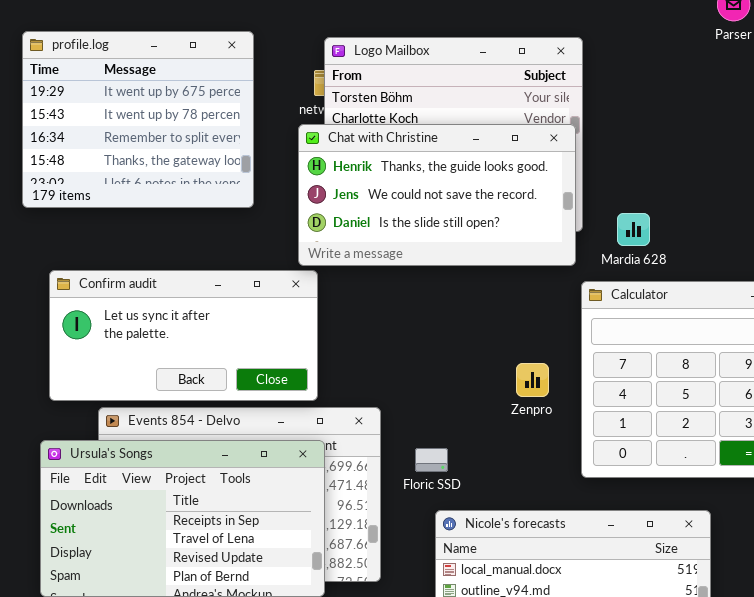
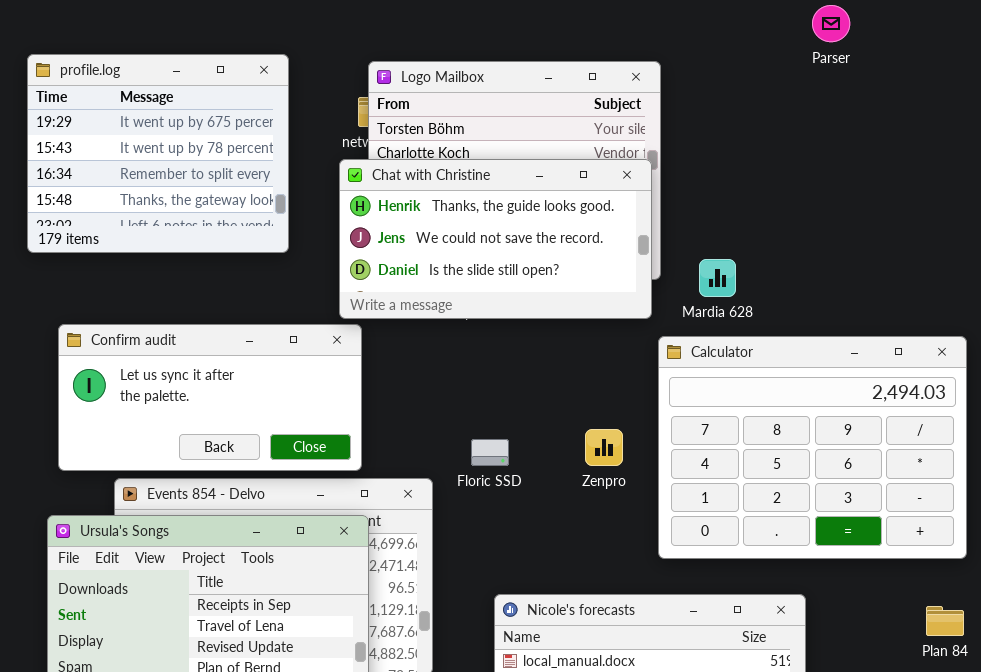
Floric SSD: [415,448,448,472] -> [471,439,509,466], moved

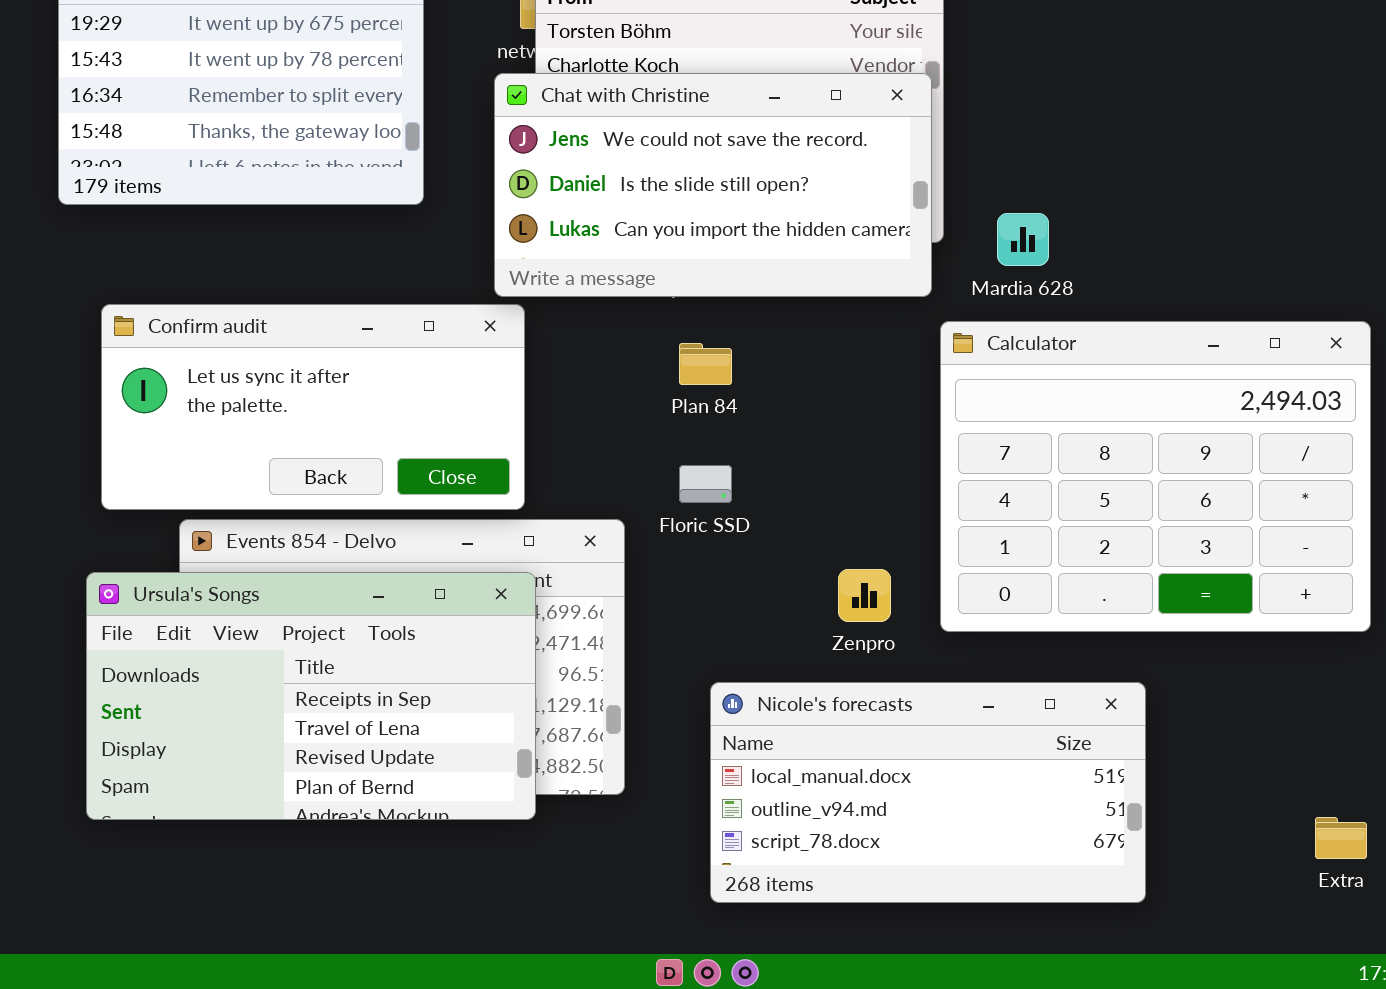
Chat with Christine: [339,159,652,319] -> [494,73,932,297], scrolled down 1 row
Zenpro: [585,429,623,466] -> [838,569,891,622], moved
Plan 84: [926,606,964,636] -> [679,343,732,385], moved

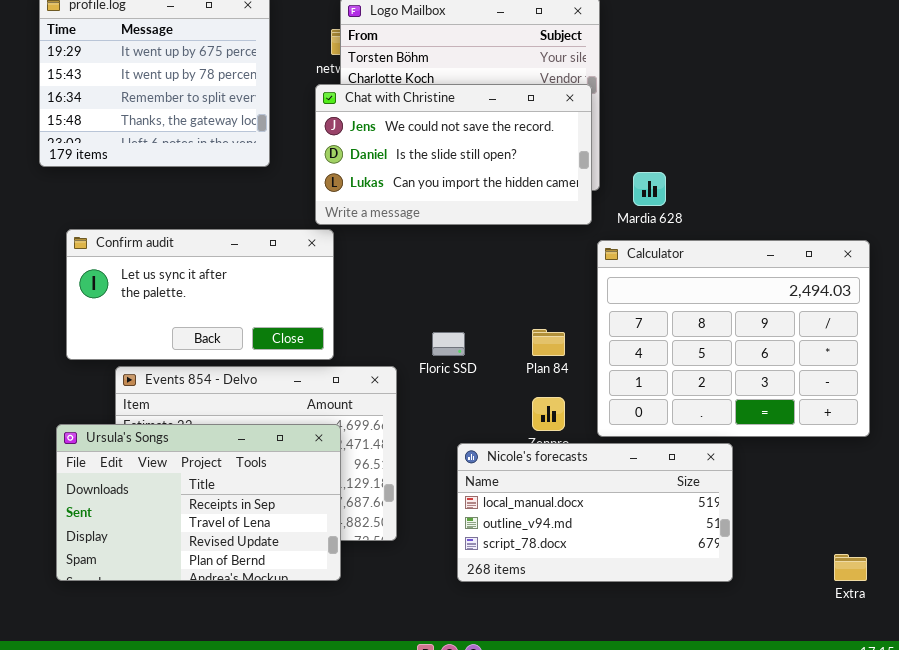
Plan 84: [679,343,732,385] -> [532,329,565,356], moved
Ursula's Songs: [86,572,536,820] -> [56,424,341,581], moved
Nicole's forecasts: [710,682,1146,903] -> [457,443,733,582], moved

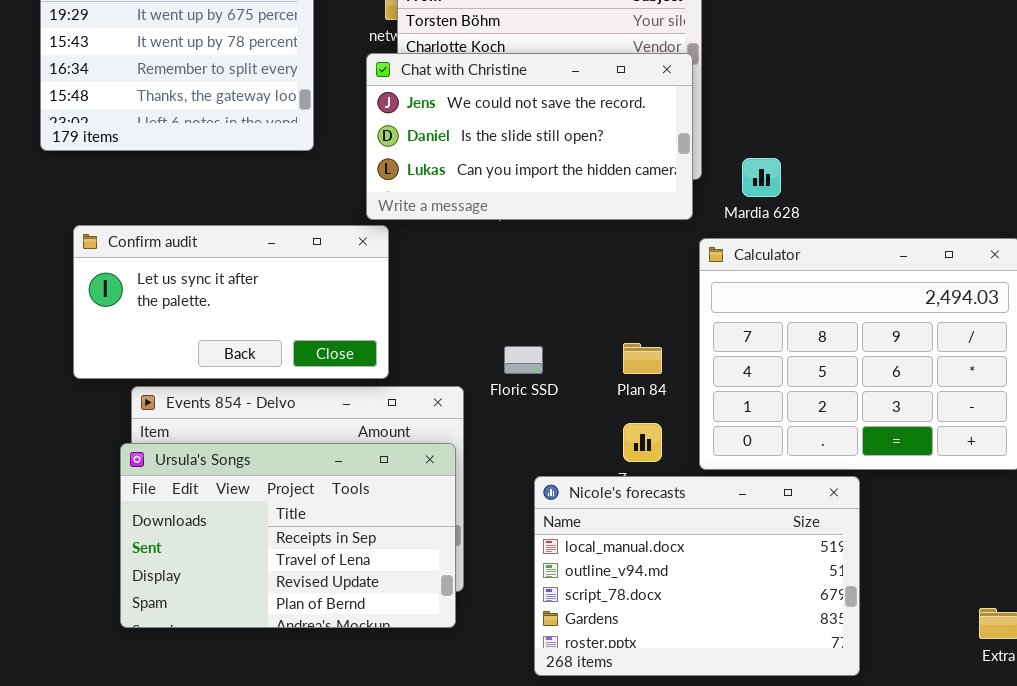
Ursula's Songs: [56,424,341,581] -> [120,443,456,628], moved
Nicole's forecasts: [457,443,733,582] -> [534,476,860,676], resized

